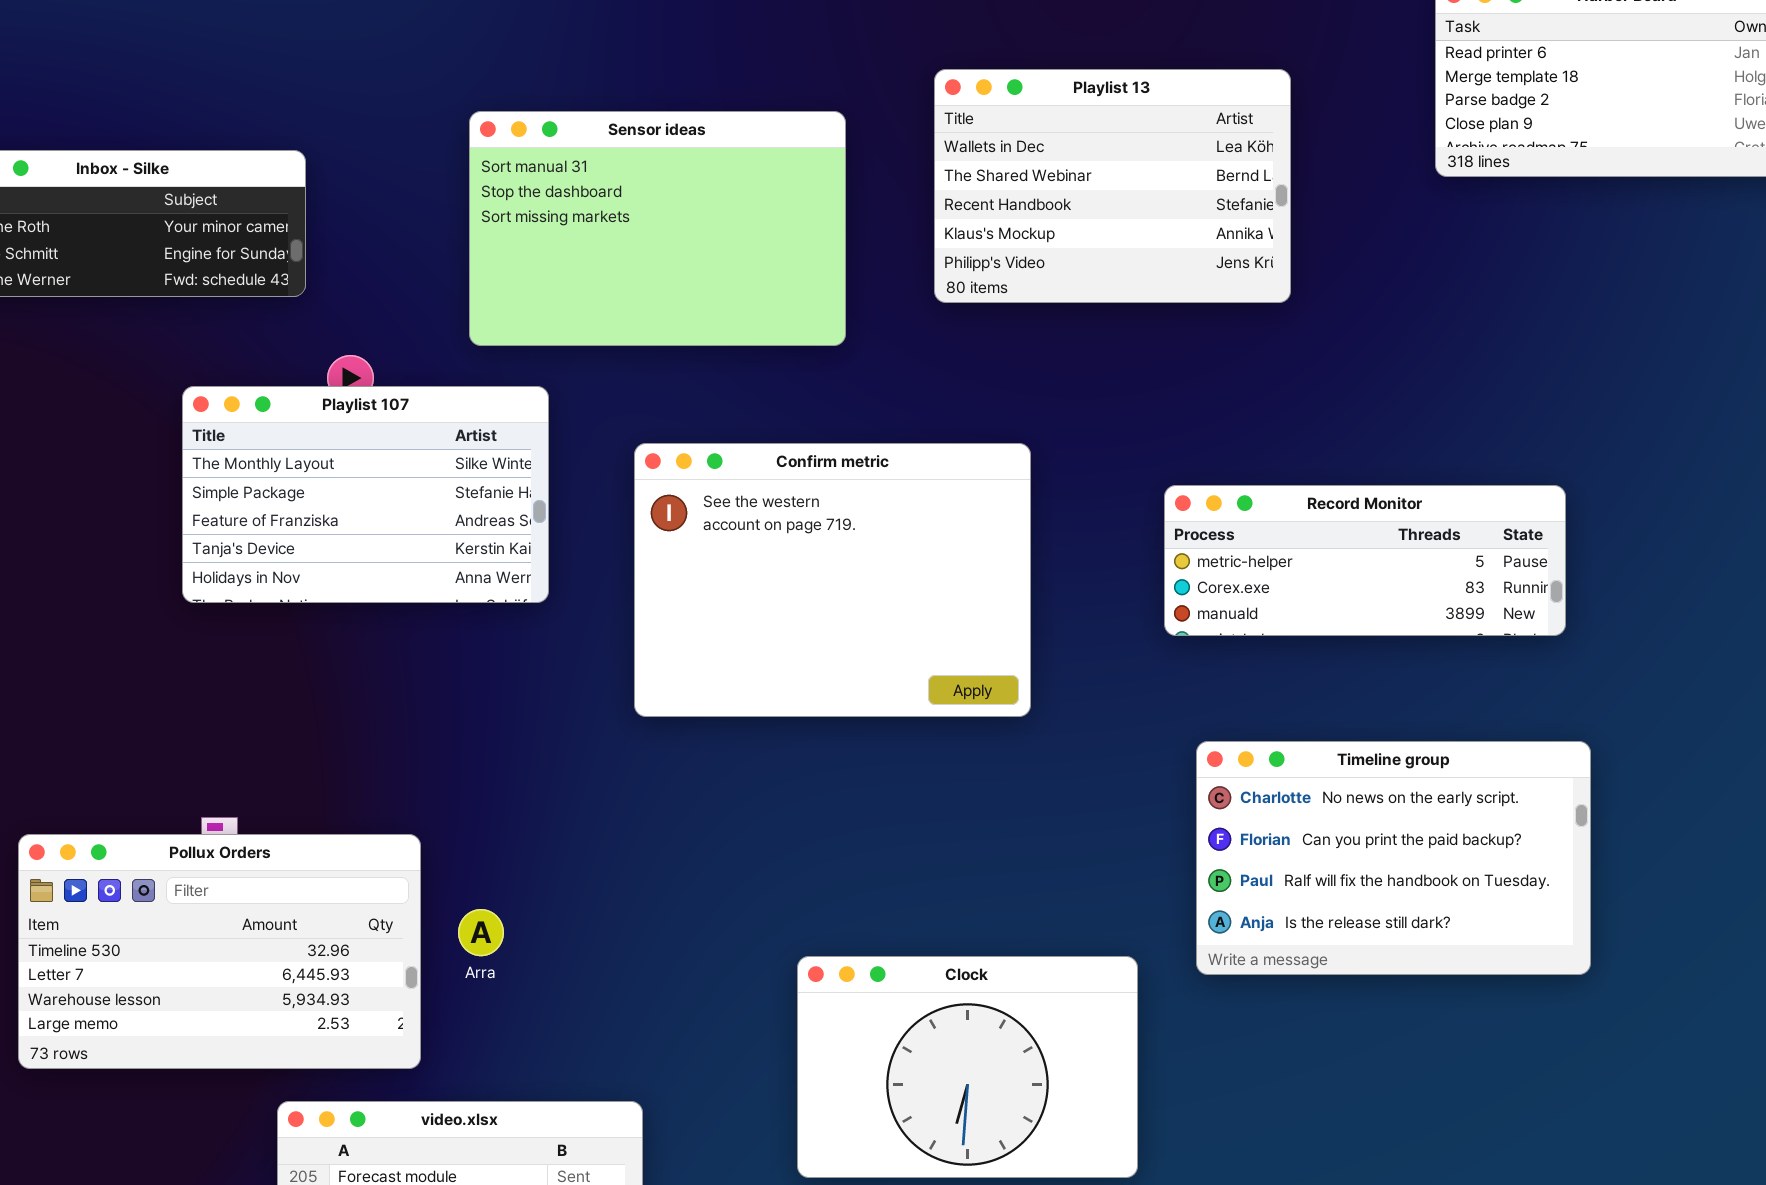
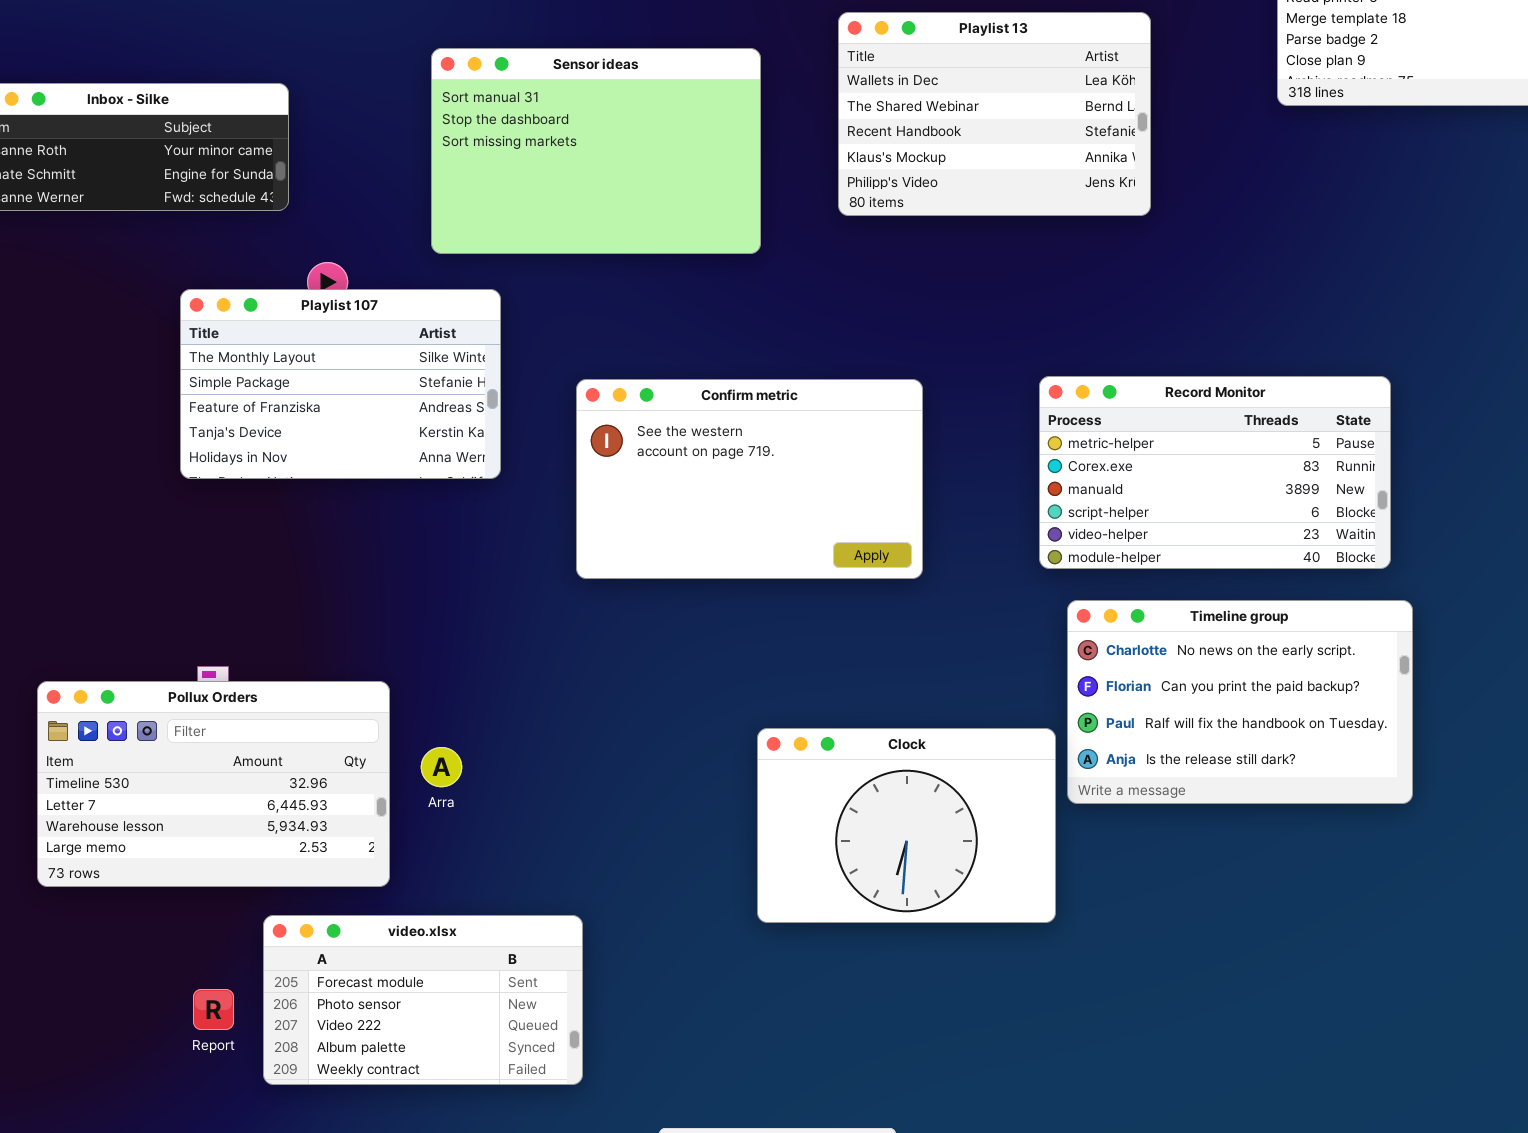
Confirm metric: [634,443,1031,717] -> [576,379,923,579], resized
Record Monitor: [1164,485,1566,636] -> [1039,376,1391,569], resized
Clock: [797,956,1138,1178] -> [757,728,1056,923], moved

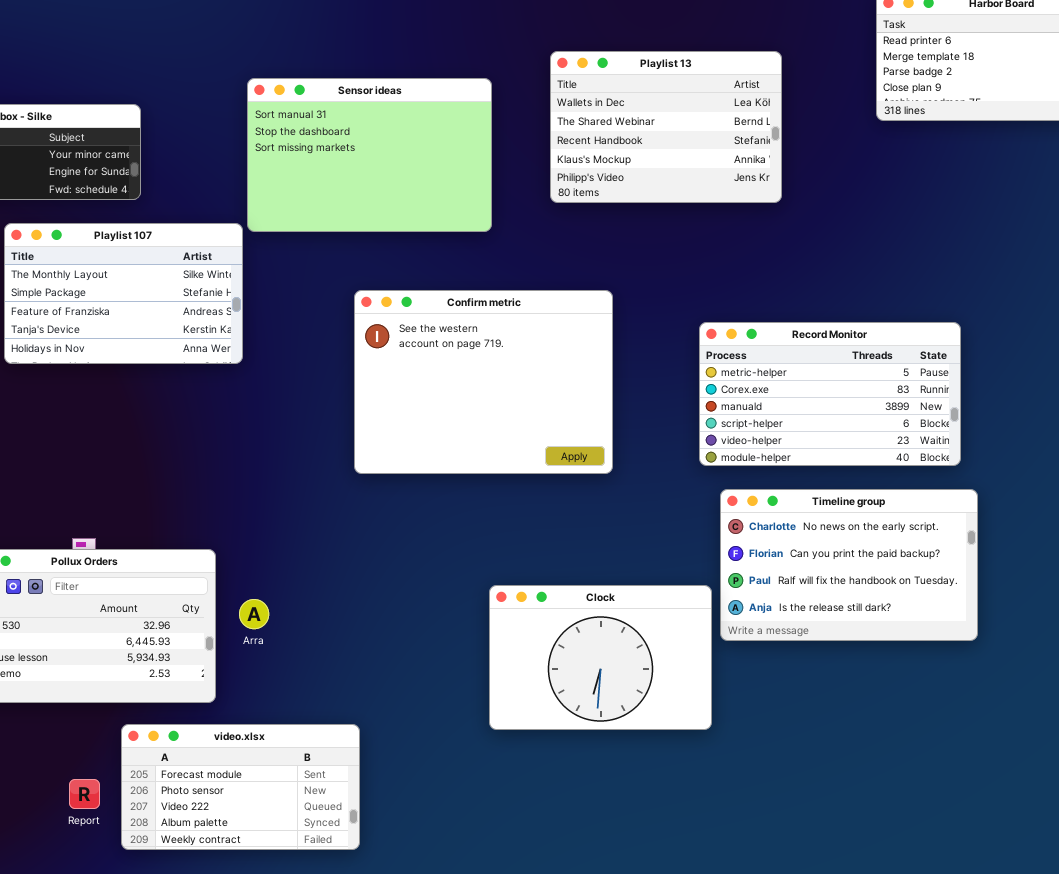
Playlist 107: [180,289,501,479] -> [4,223,243,364], moved
Confirm metric: [576,379,923,579] -> [354,290,613,474], resized

